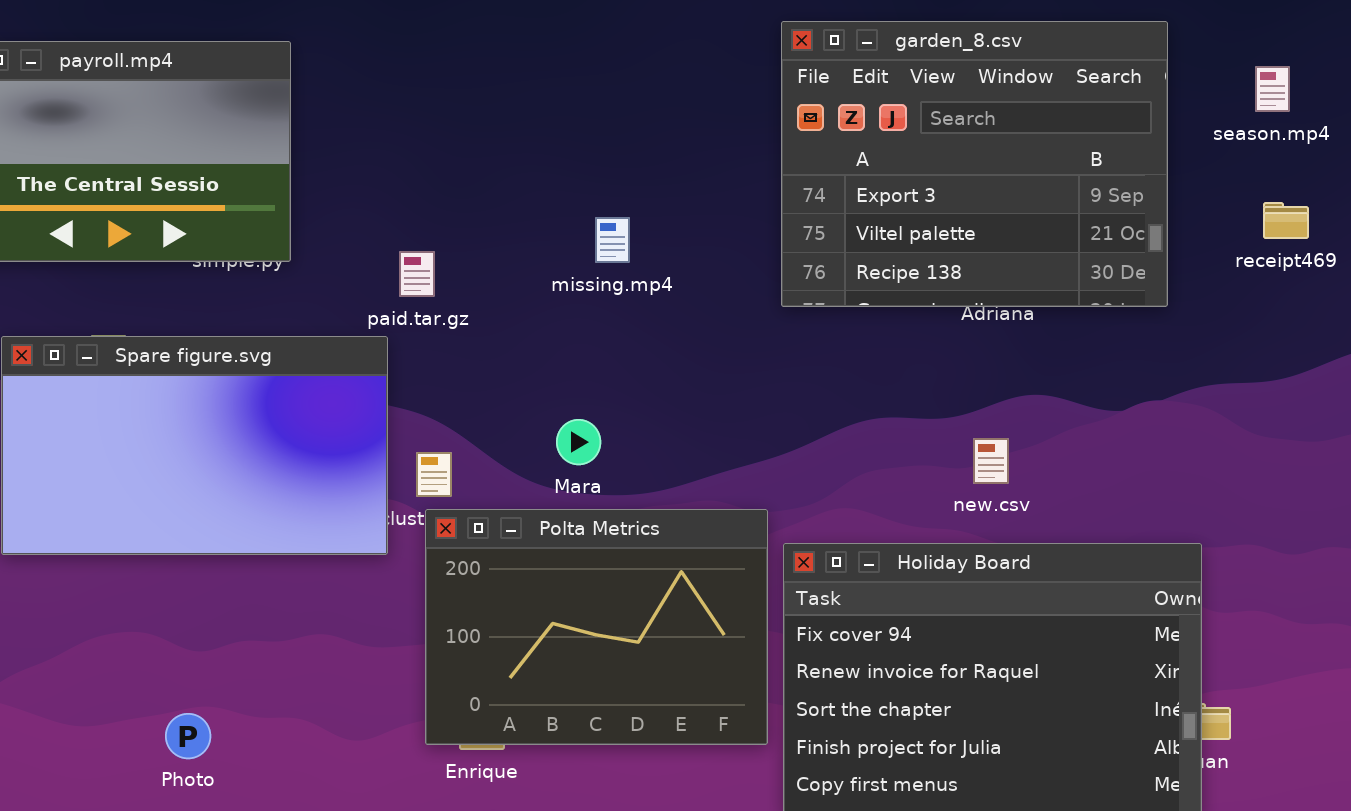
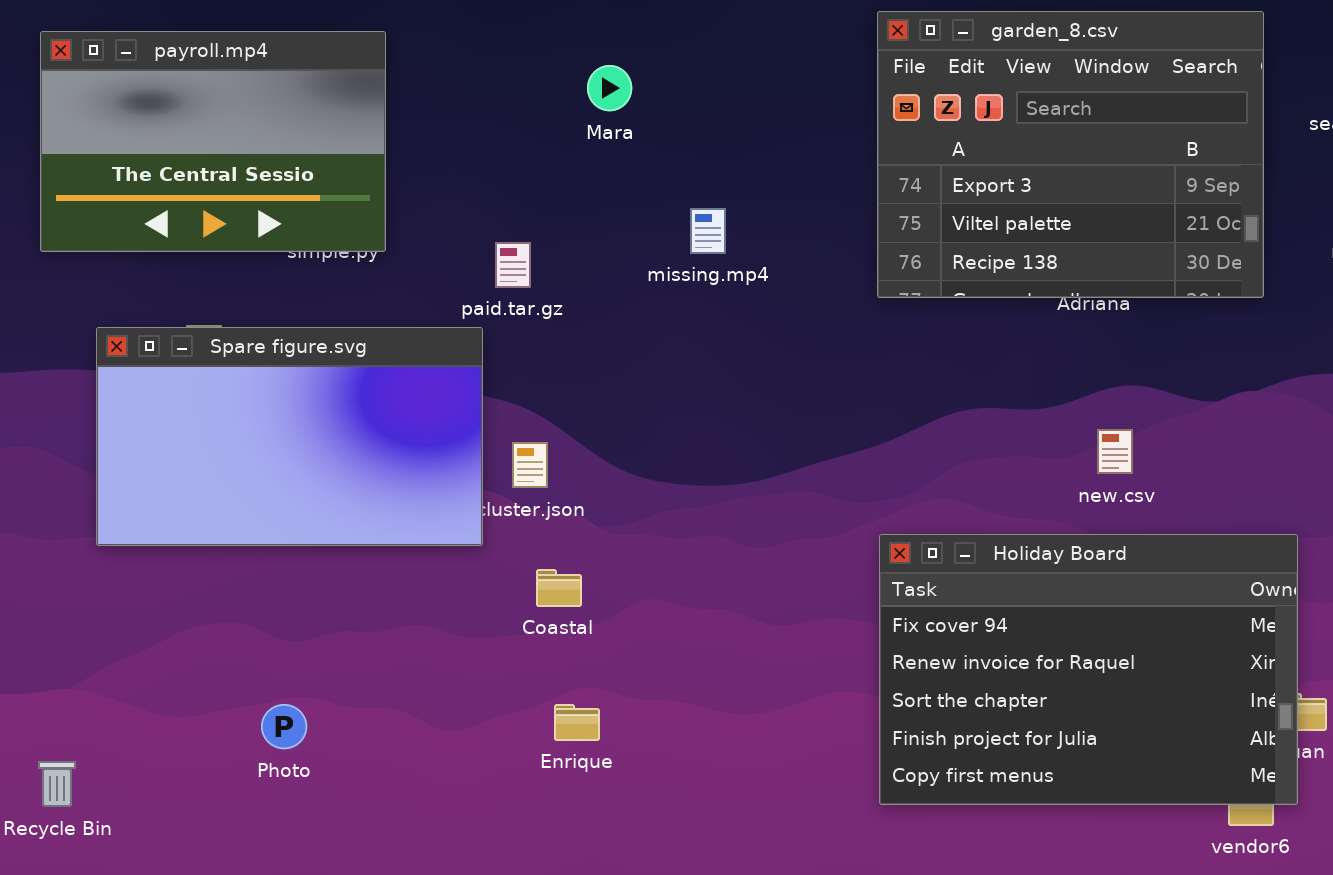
Mara: [556,419,601,465] -> [587,65,632,111], moved
new.csv: [973,438,1009,484] -> [1097,429,1133,474], moved
Polta Metrics: [425,509,768,745] -> none, closed

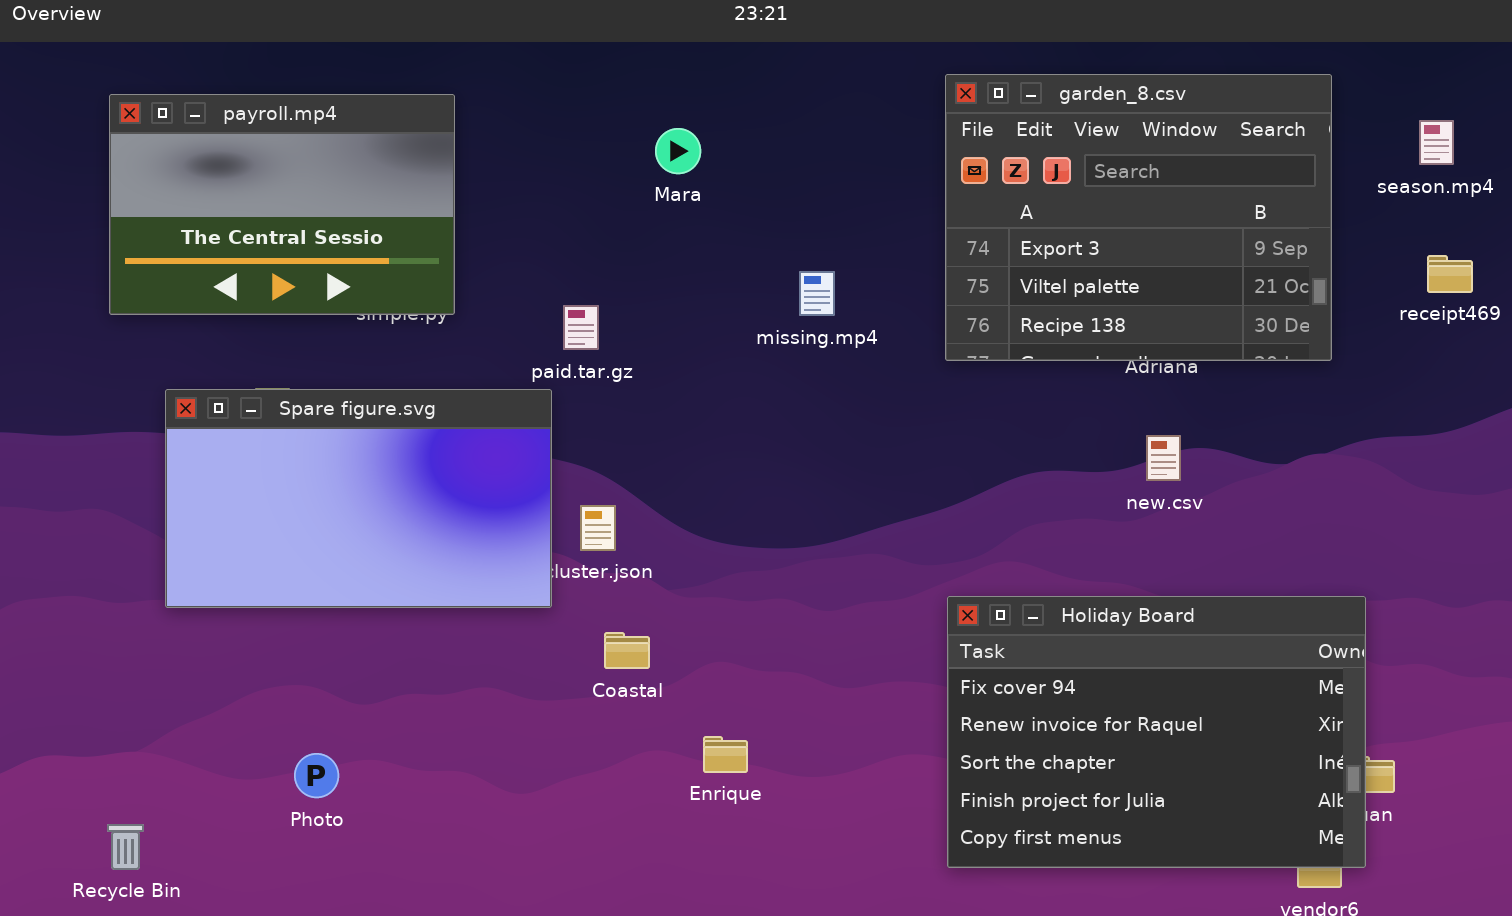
missing.mp4: [690,208,726,254] -> [799,271,835,316], moved
new.csv: [1097,429,1133,474] -> [1146,435,1181,481], moved
Photo: [261,704,307,749] -> [294,753,339,798], moved
Enrique: [554,704,600,741] -> [703,736,748,773], moved

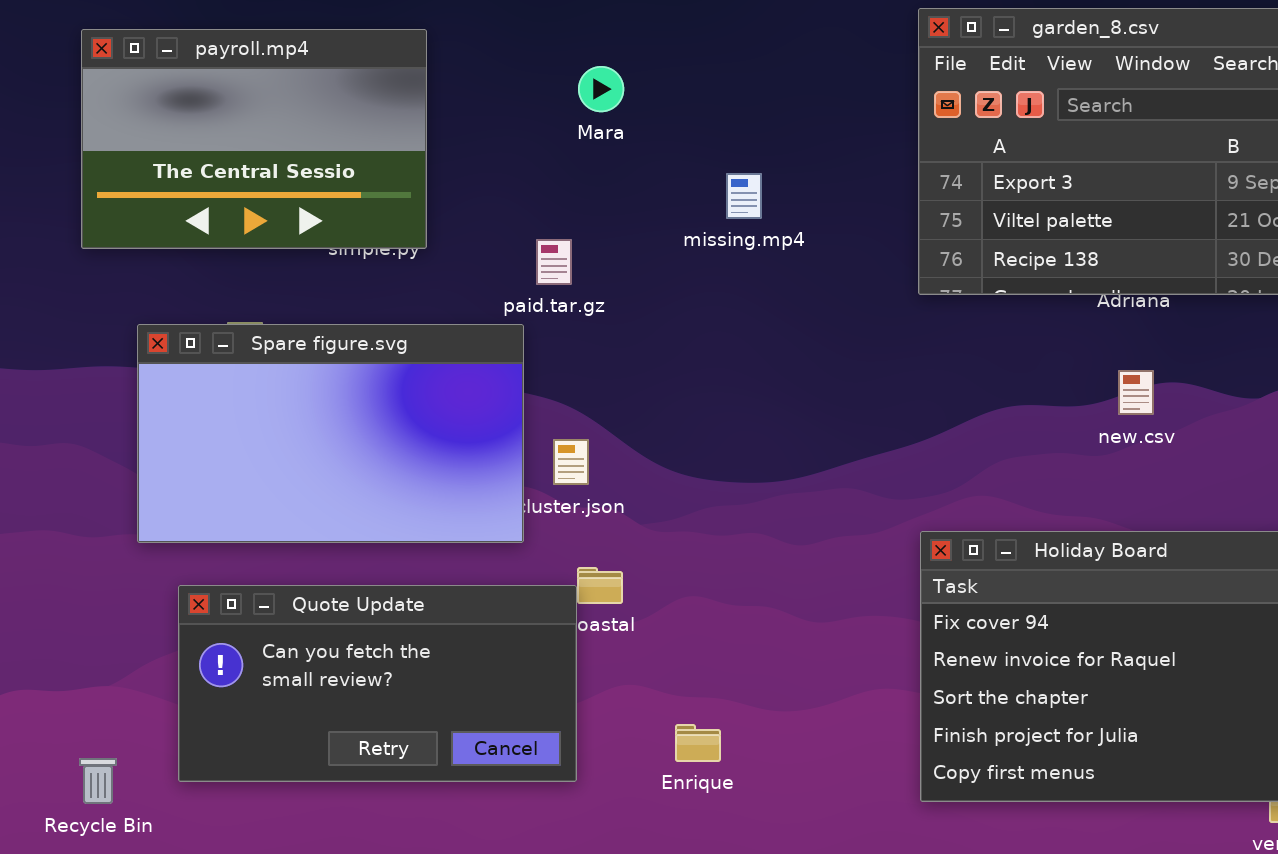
Mara: [655,128,701,174] -> [578,66,624,112], moved
missing.mp4: [799,271,835,316] -> [726,173,762,219], moved
Quote Update: none -> [178,585,577,782], opened
Enrique: [703,736,748,773] -> [675,724,721,762], moved

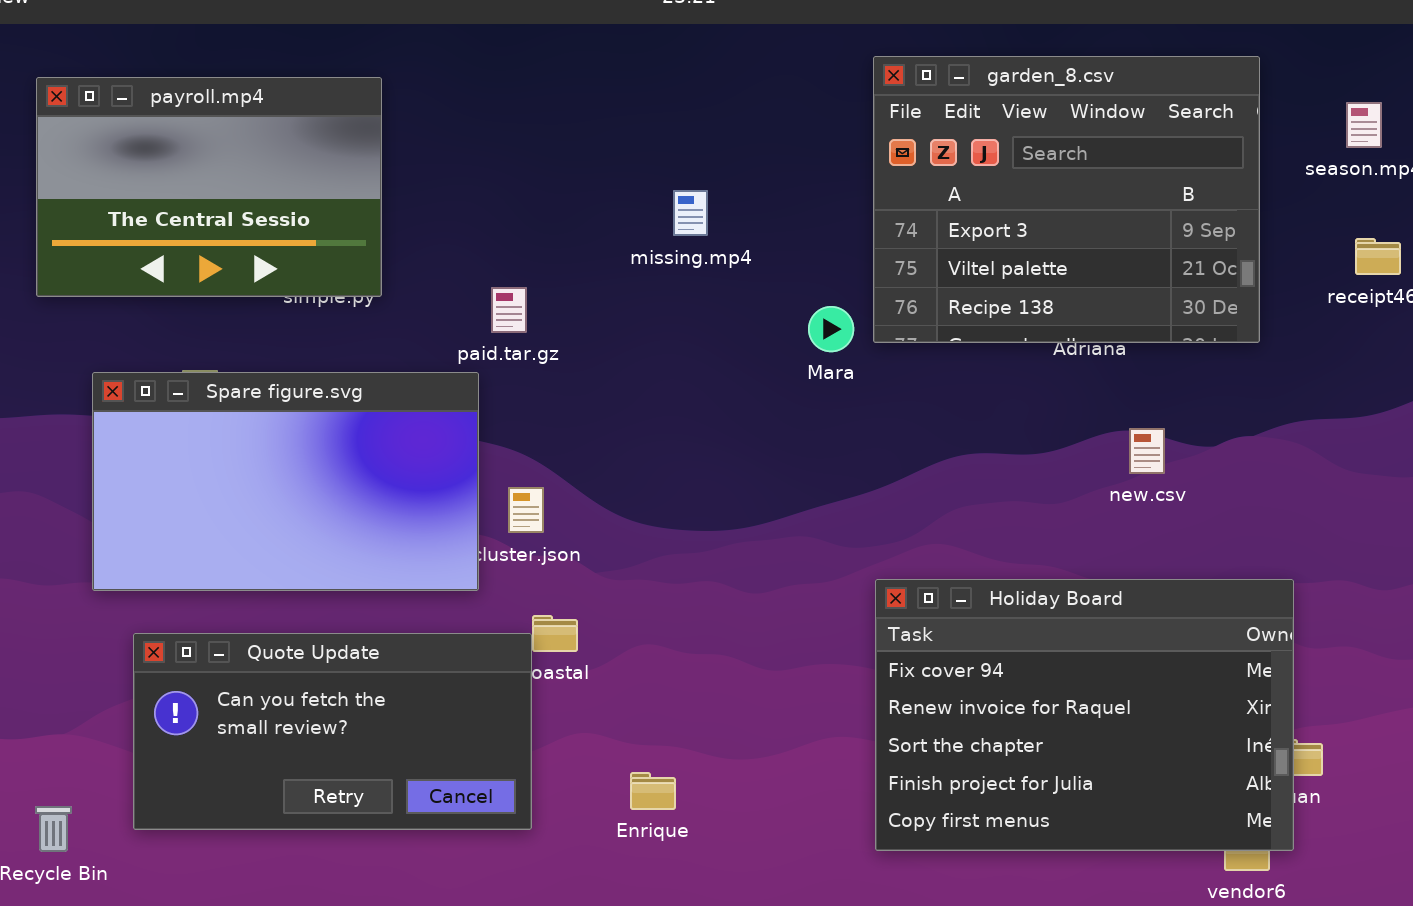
Mara: [578,66,624,112] -> [808,306,854,352], moved
missing.mp4: [726,173,762,219] -> [673,190,708,236], moved
new.csv: [1118,370,1154,415] -> [1129,428,1165,474], moved

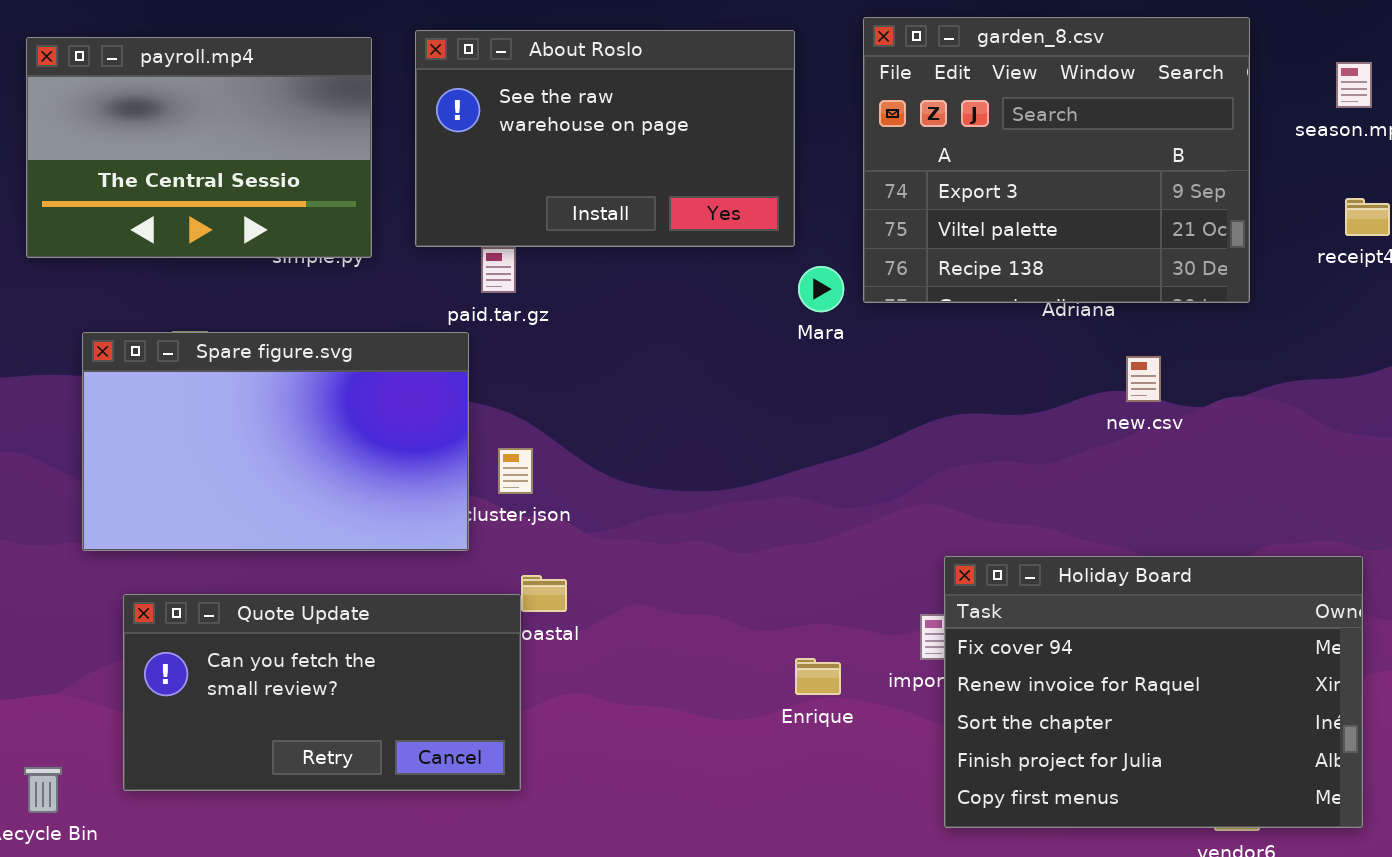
About Roslo: none -> [415,30,795,247], opened
new.csv: [1129,428,1165,474] -> [1126,356,1161,402], moved
Holiday Board: [875,579,1294,851] -> [944,556,1363,828], moved
Enrique: [630,772,676,810] -> [795,658,841,695], moved

